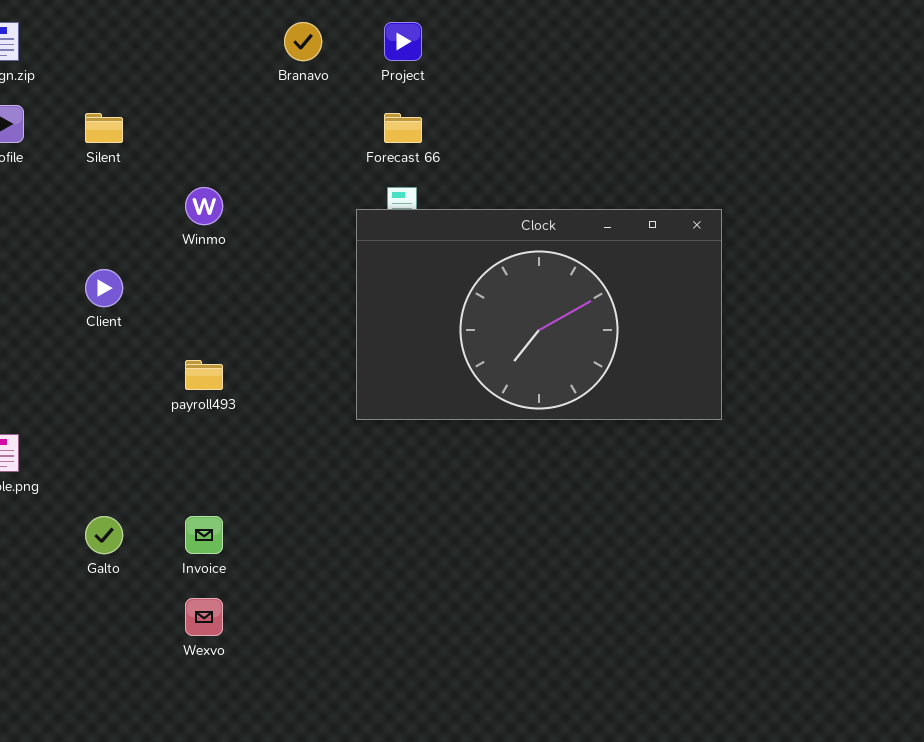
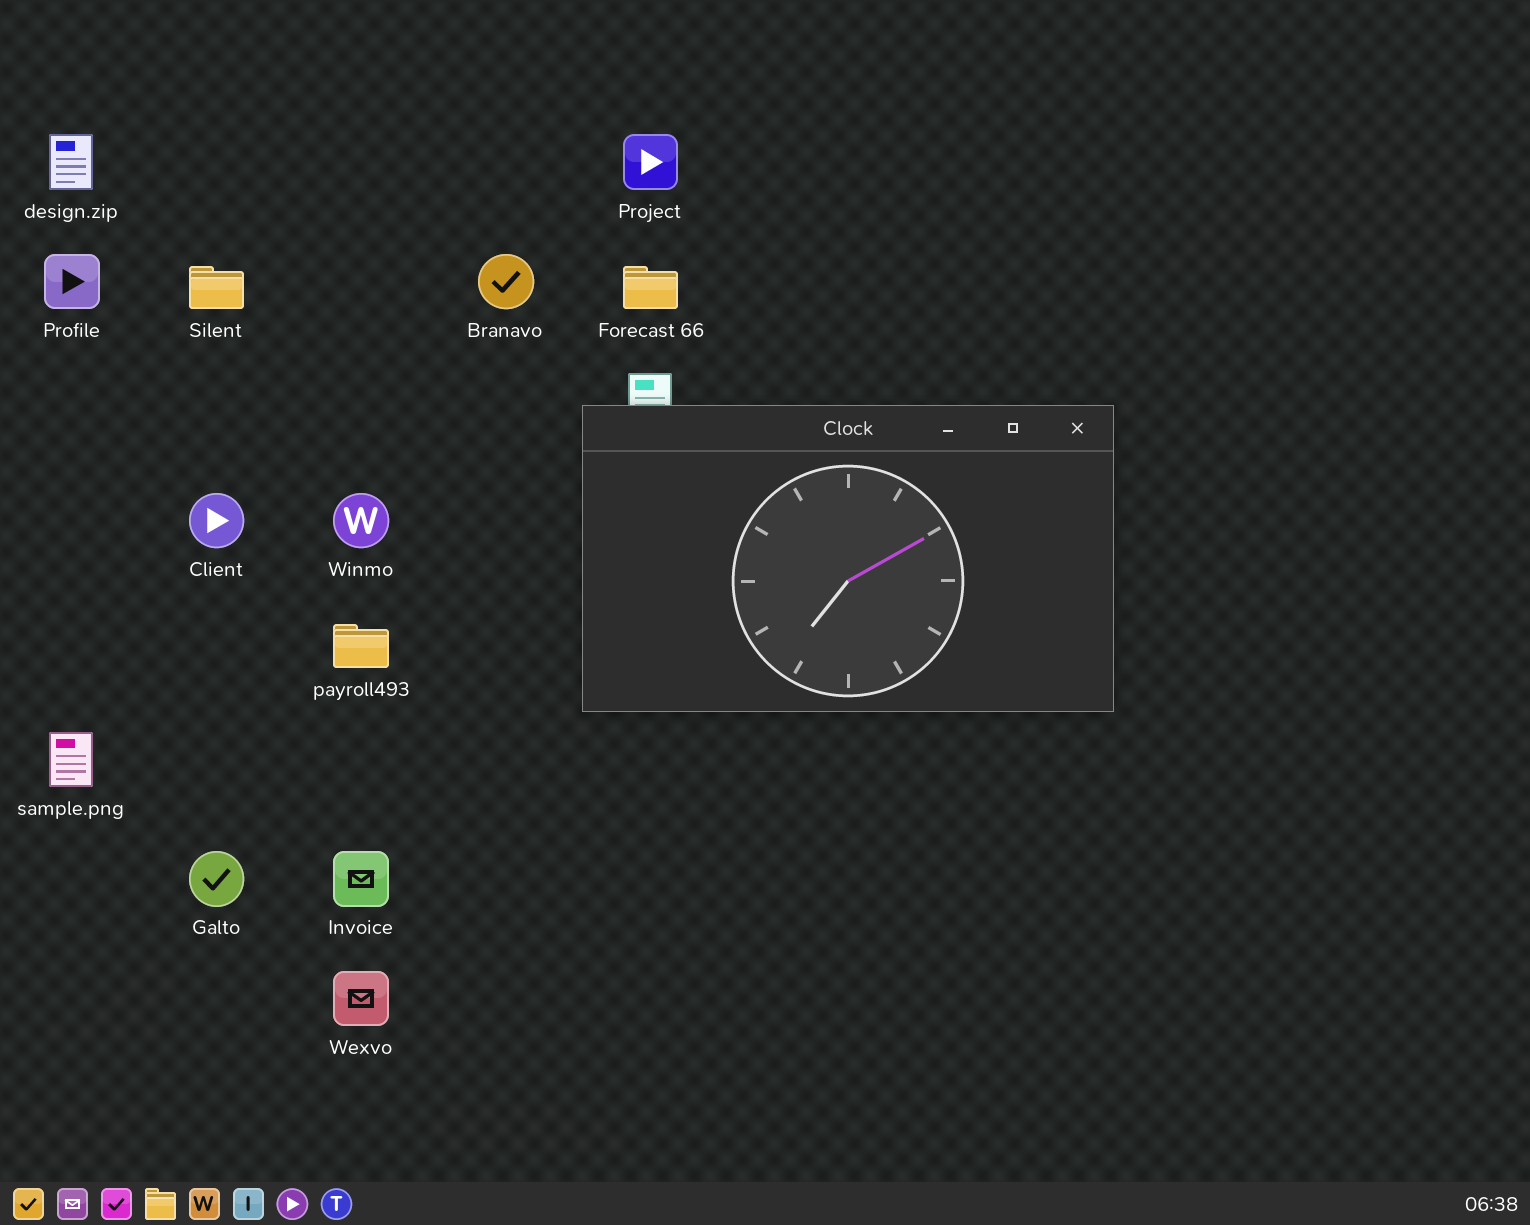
Branavo: [284,22,322,61] -> [478,254,534,309], moved
Winmo: [185,187,223,225] -> [333,493,389,548], moved

